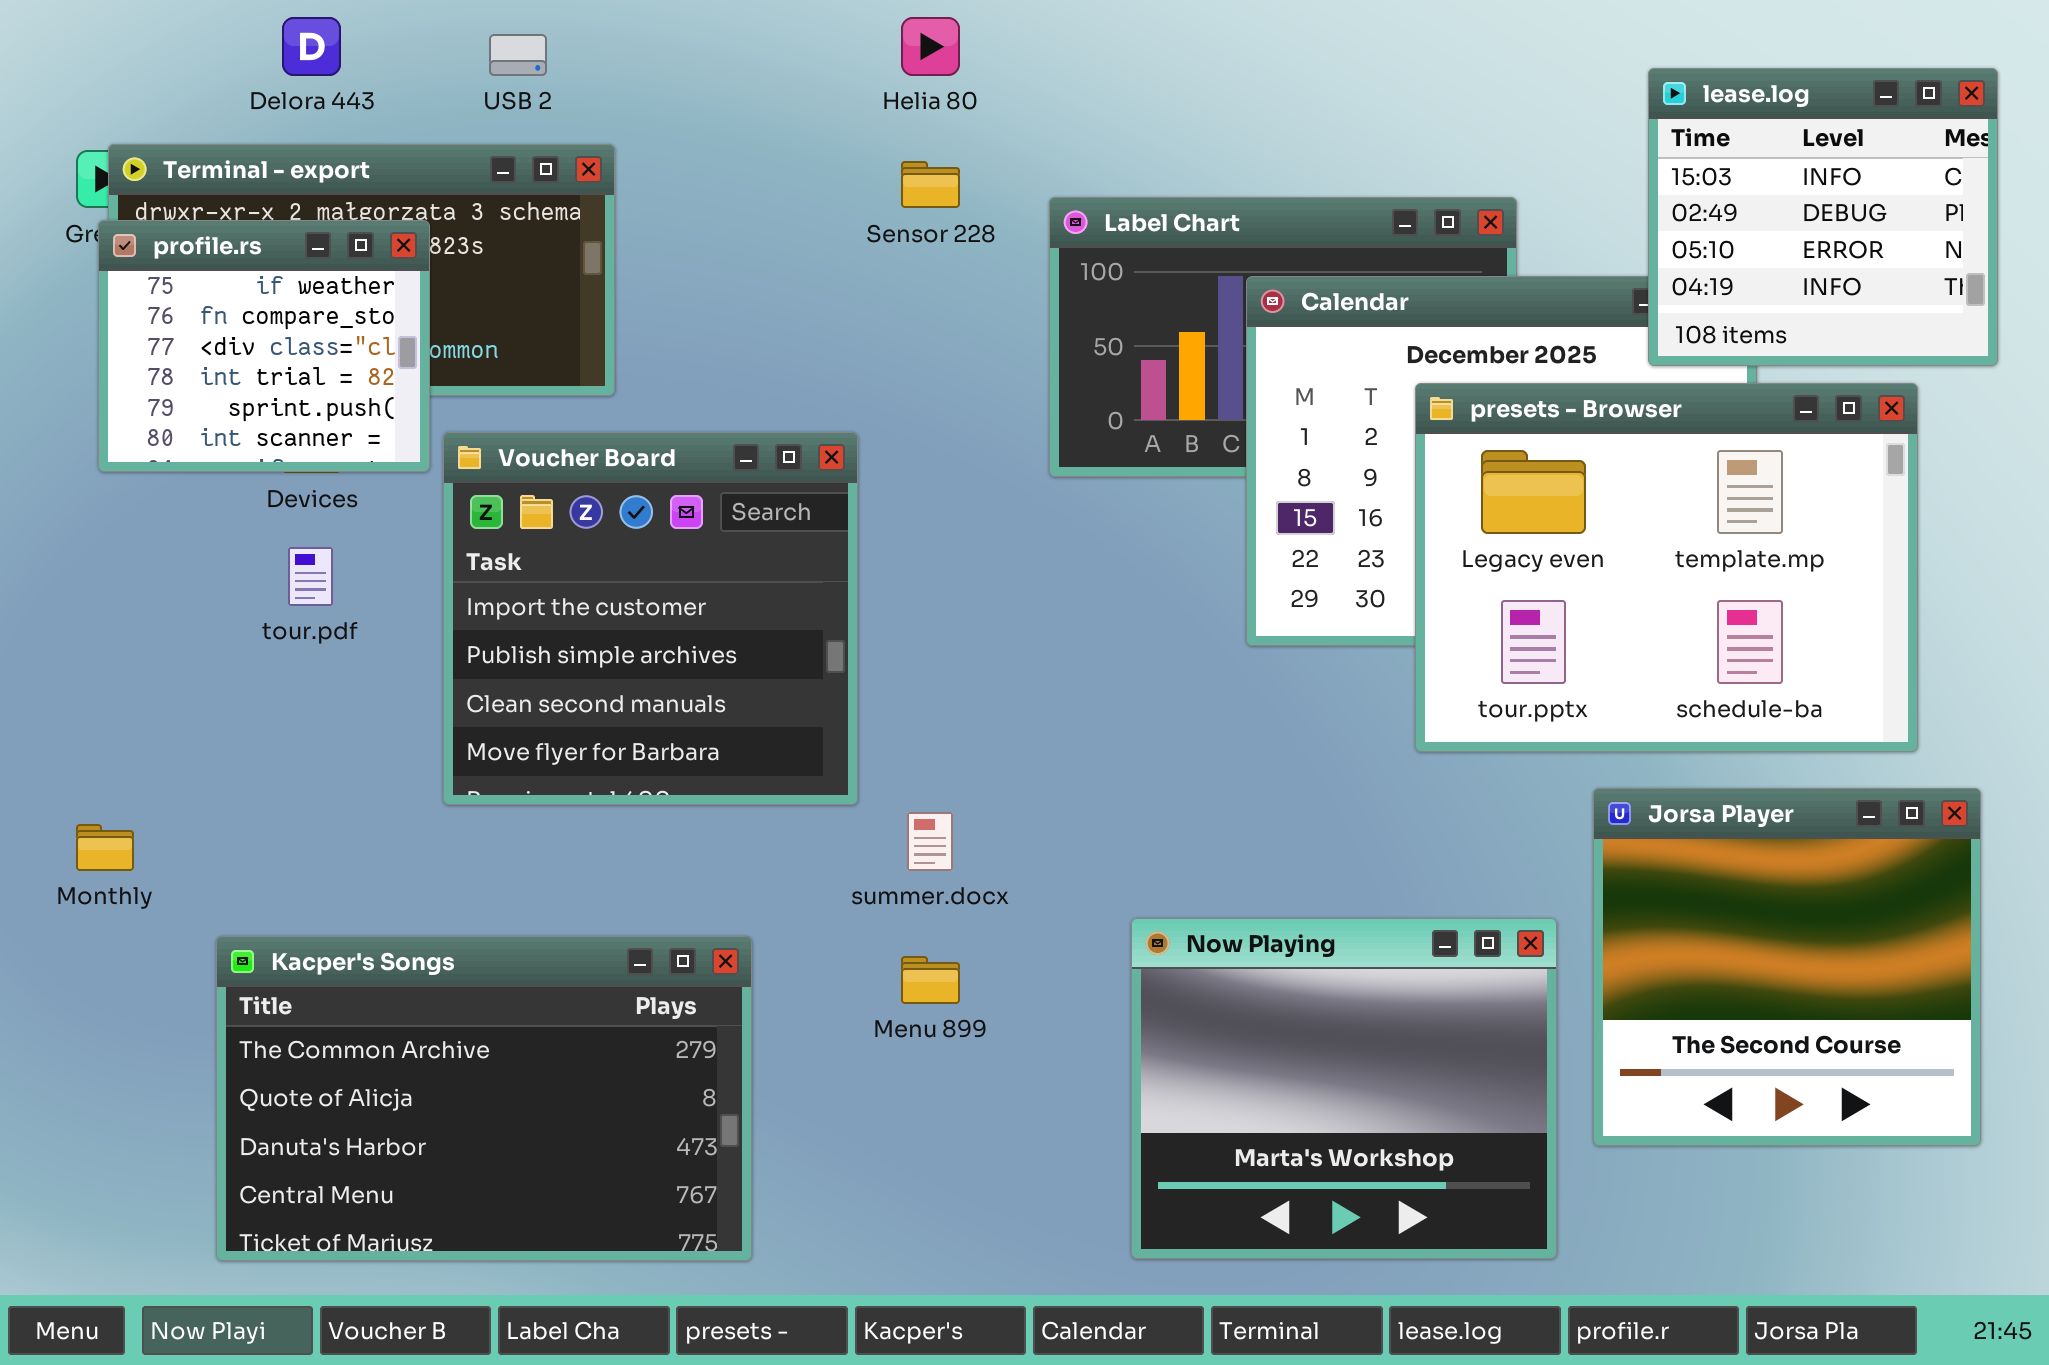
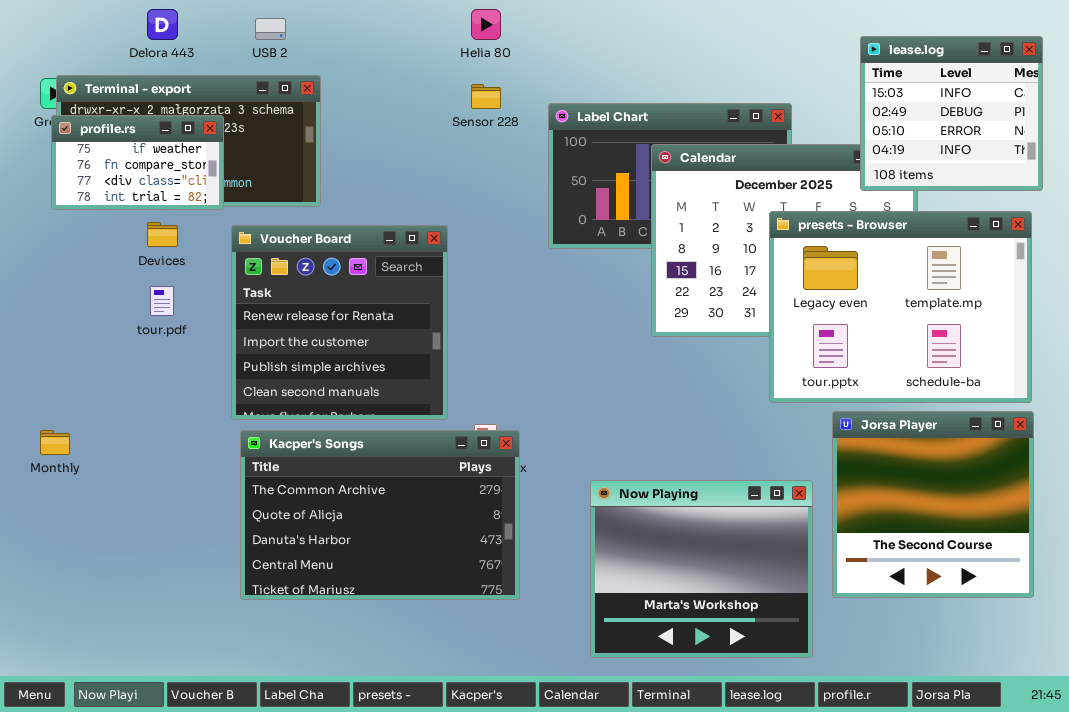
profile.rs: [98,220,430,472] -> [51,115,224,210], resized
presets - Browser: [1415,383,1918,752] -> [769,211,1032,403], moved
Voucher Board: [443,432,858,805] -> [231,225,448,420], scrolled up 1 row
Kacper's Songs: [216,936,752,1261] -> [240,430,520,600], moved

